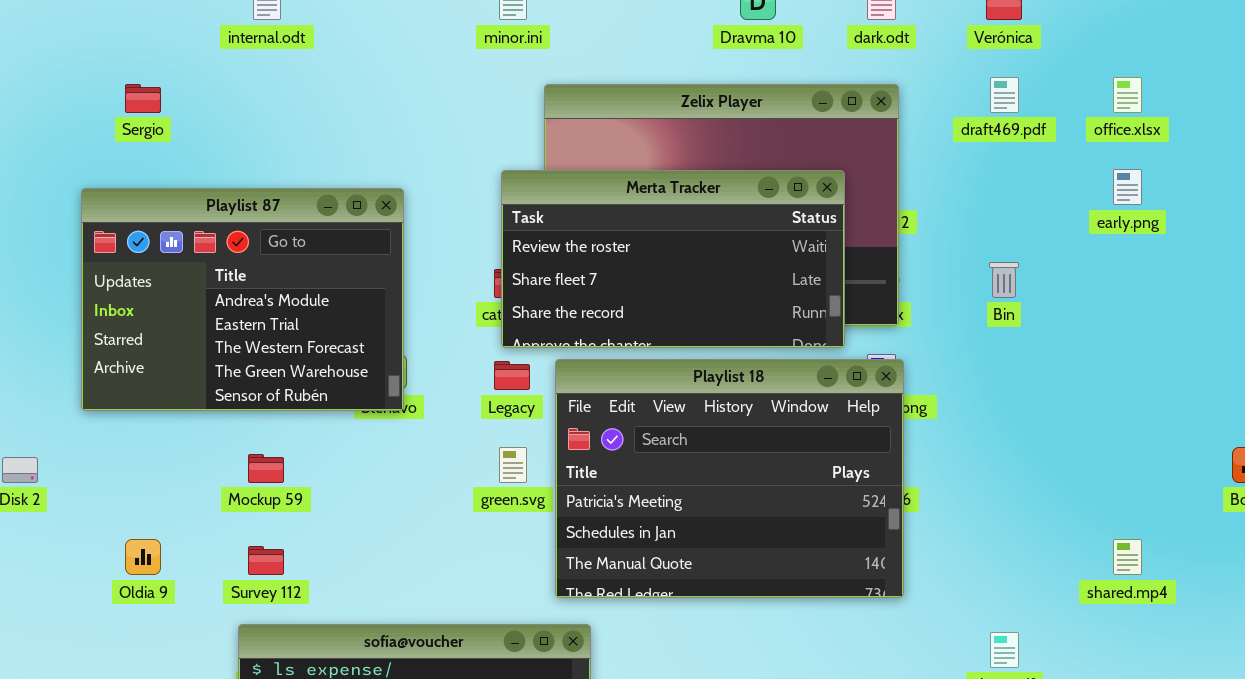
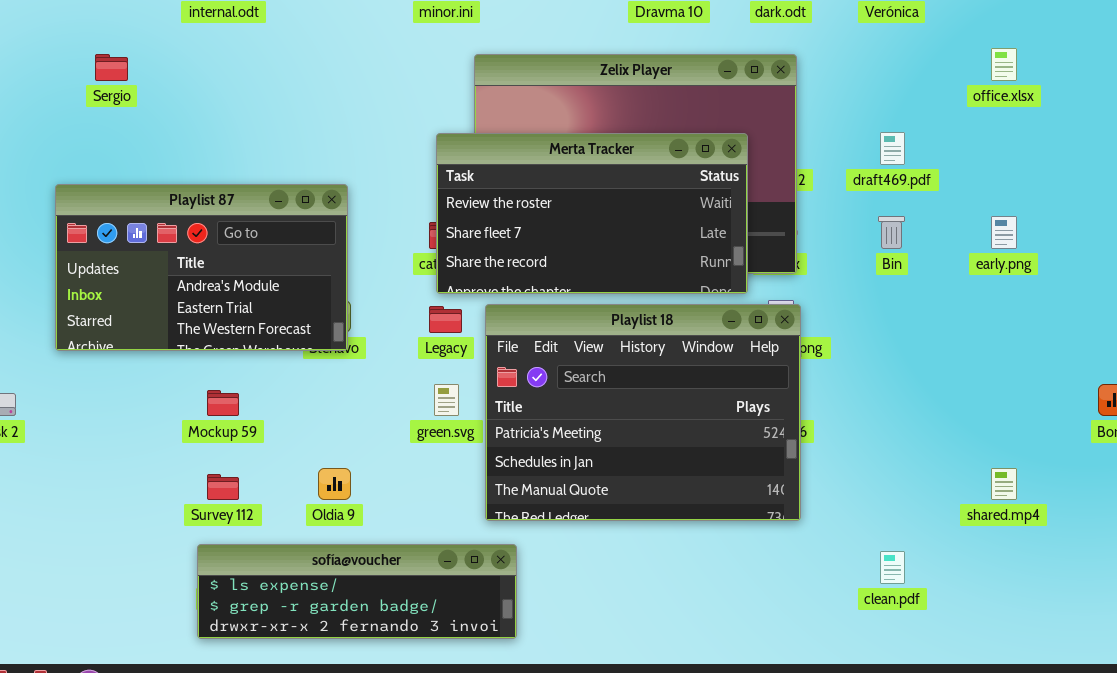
draft469.pdf: [990,77,1019,113] -> [880,132,905,165], moved
early.png: [1113,169,1142,205] -> [991,216,1017,249], moved
Playlist 87: [81,188,404,411] -> [55,184,348,351], resized
Oldia 9: [125,539,161,575] -> [318,468,351,500], moved

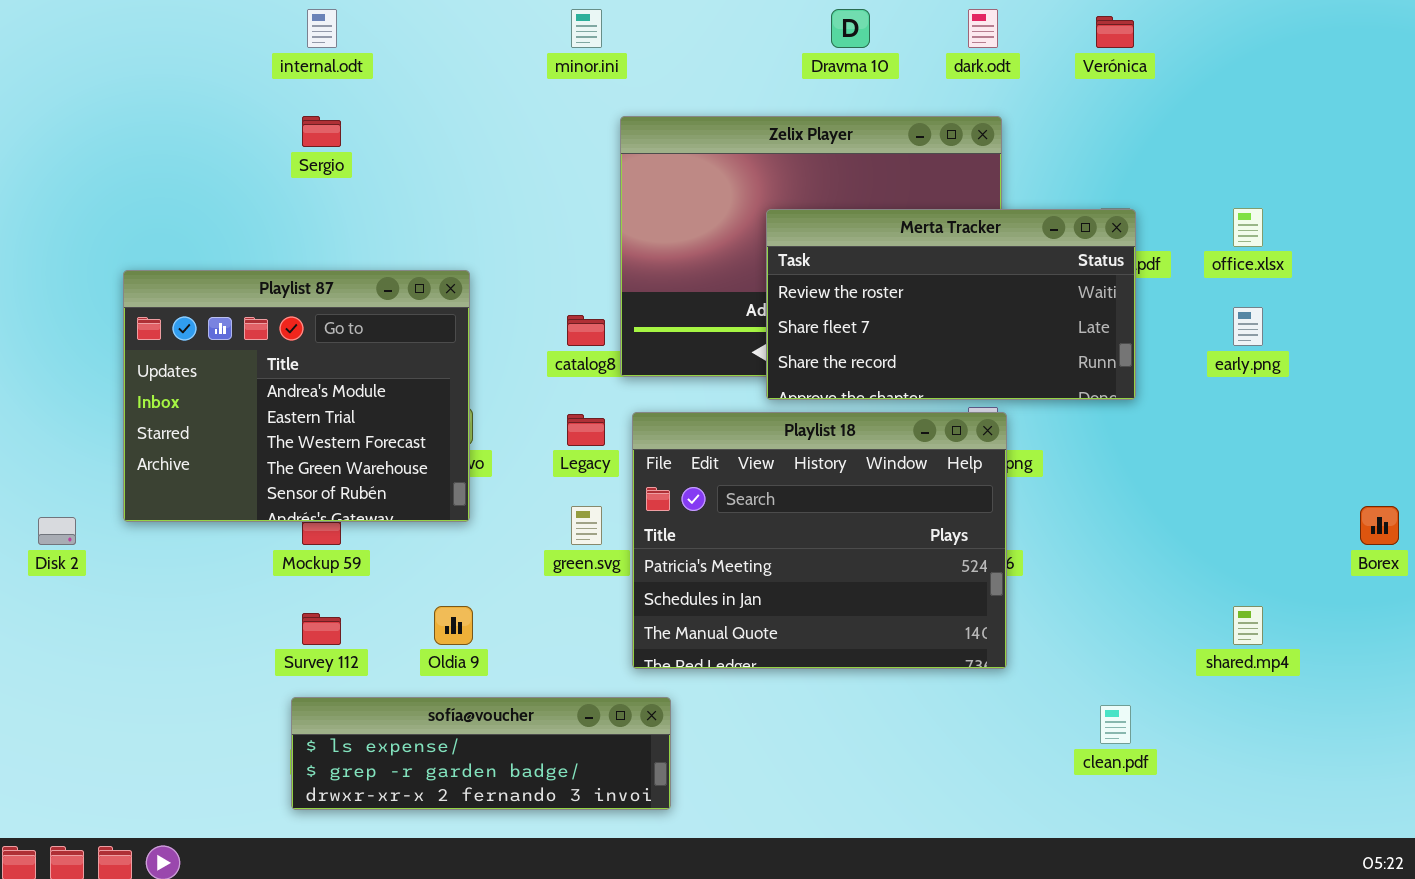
office.xlsx: [991,48,1017,81] -> [1233,208,1263,247], moved
Sergio: [95,54,128,81] -> [302,116,341,147], moved
Merta Tracker: [436,133,748,294] -> [766,209,1136,400], moved
Playlist 87: [55,184,348,351] -> [123,270,470,522], resized

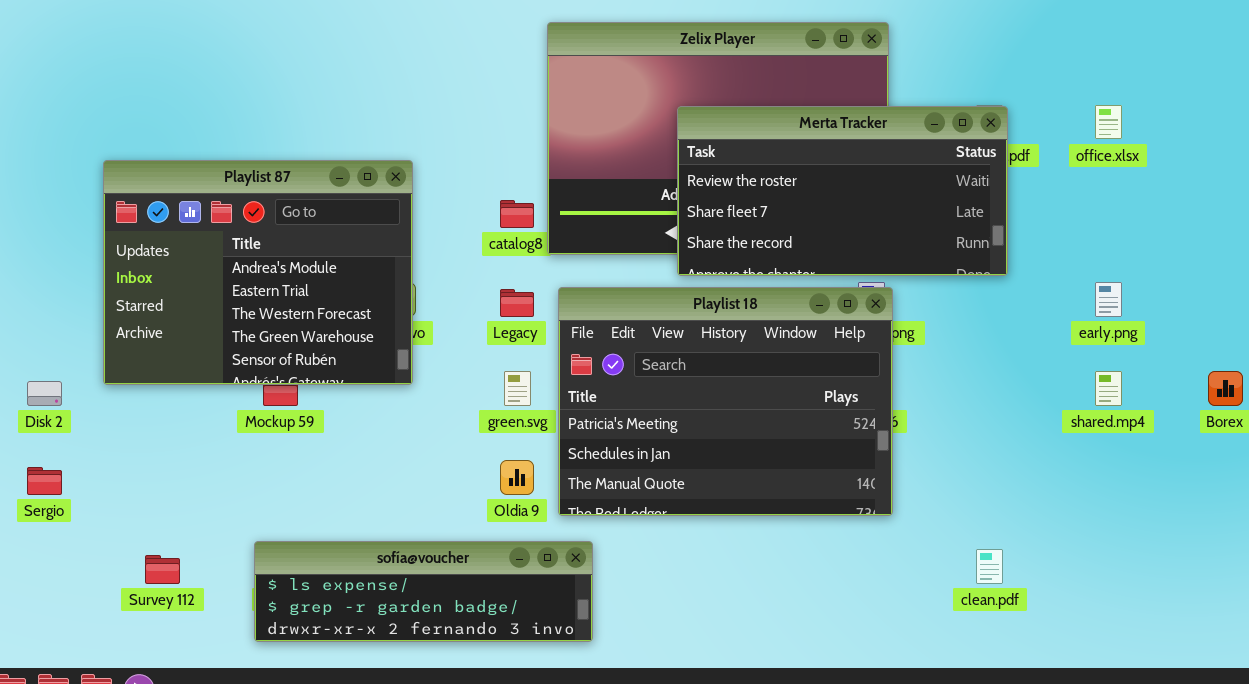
Sergio: [302,116,341,147] -> [27,467,62,495], moved
early.png: [1233,307,1263,346] -> [1095,282,1122,317], moved
Oldia 9: [434,606,473,645] -> [500,460,534,495], moved
shared.mp4: [1233,606,1263,645] -> [1095,371,1122,406], moved
Survey 112: [302,613,341,645] -> [145,555,180,584], moved

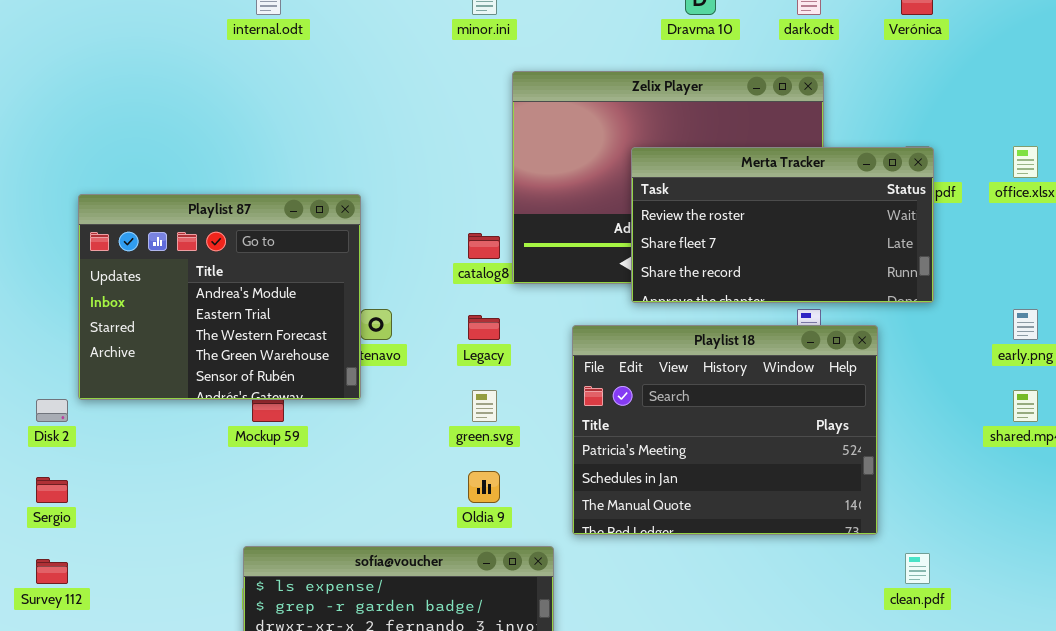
Playlist 87: [103,160,413,385] -> [78,194,361,400], moved
Playlist 18: [558,287,893,516] -> [572,325,878,535], moved
Survey 112: [145,555,180,584] -> [36,559,68,584], moved

